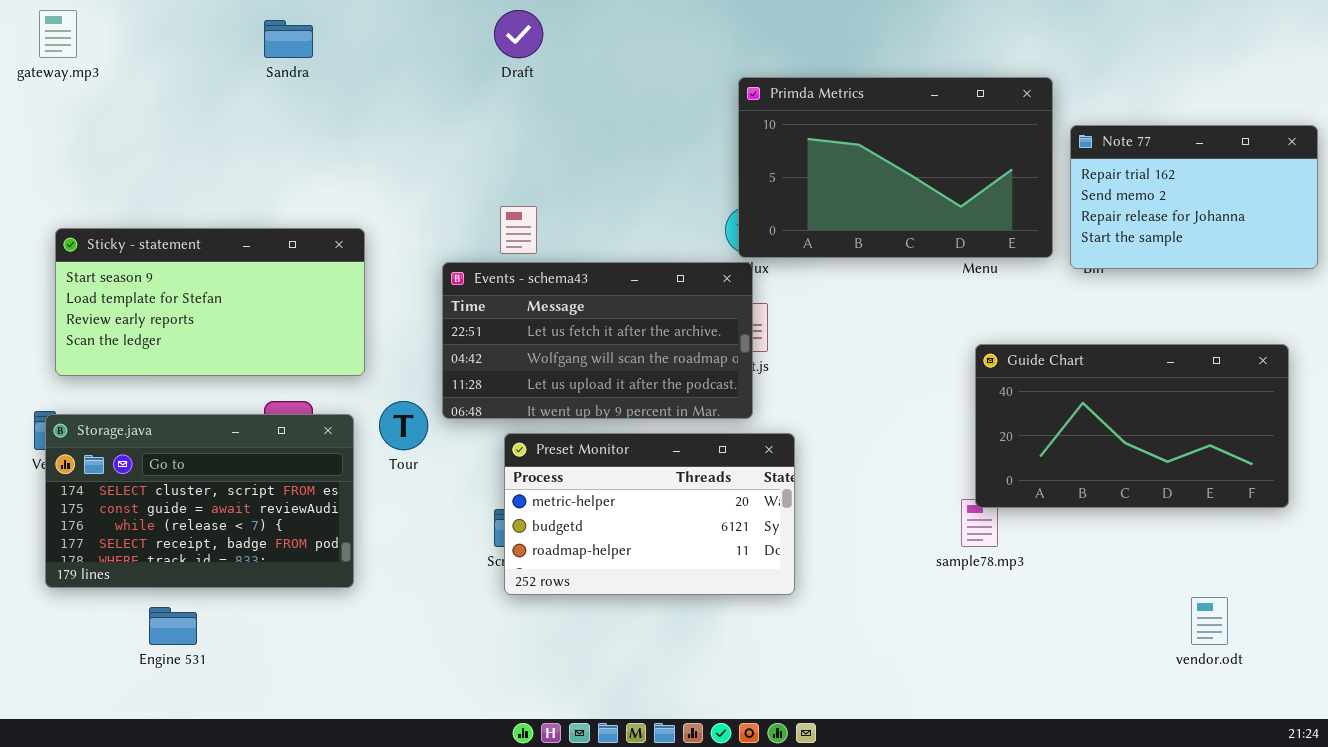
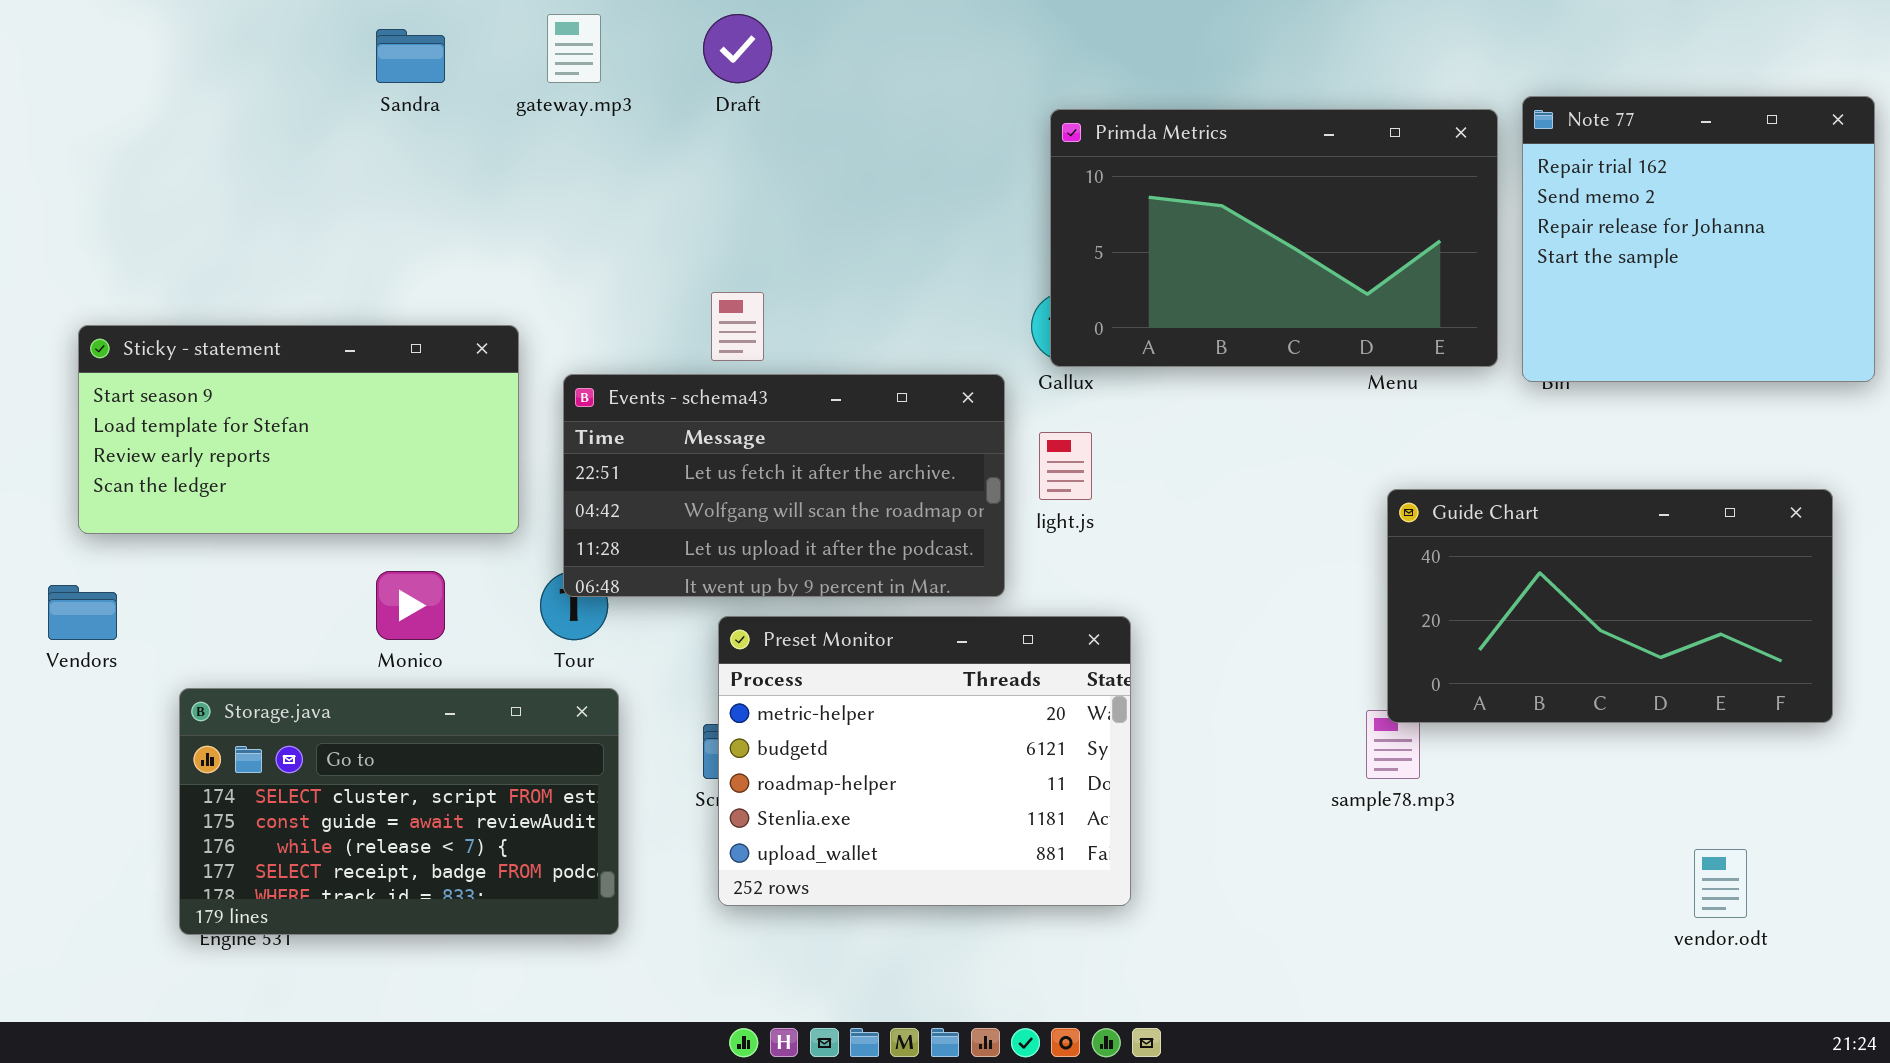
gateway.mp3: [39,10,77,58] -> [547,14,601,83], moved
Note 77: [1070,125,1318,269] -> [1522,96,1875,382], resized
Events - schema43: [442,262,753,419] -> [563,374,1005,597], moved
Storage.java: [45,414,354,588] -> [179,688,619,935], moved
Preset Monitor: [504,433,795,595] -> [718,616,1131,906], resized

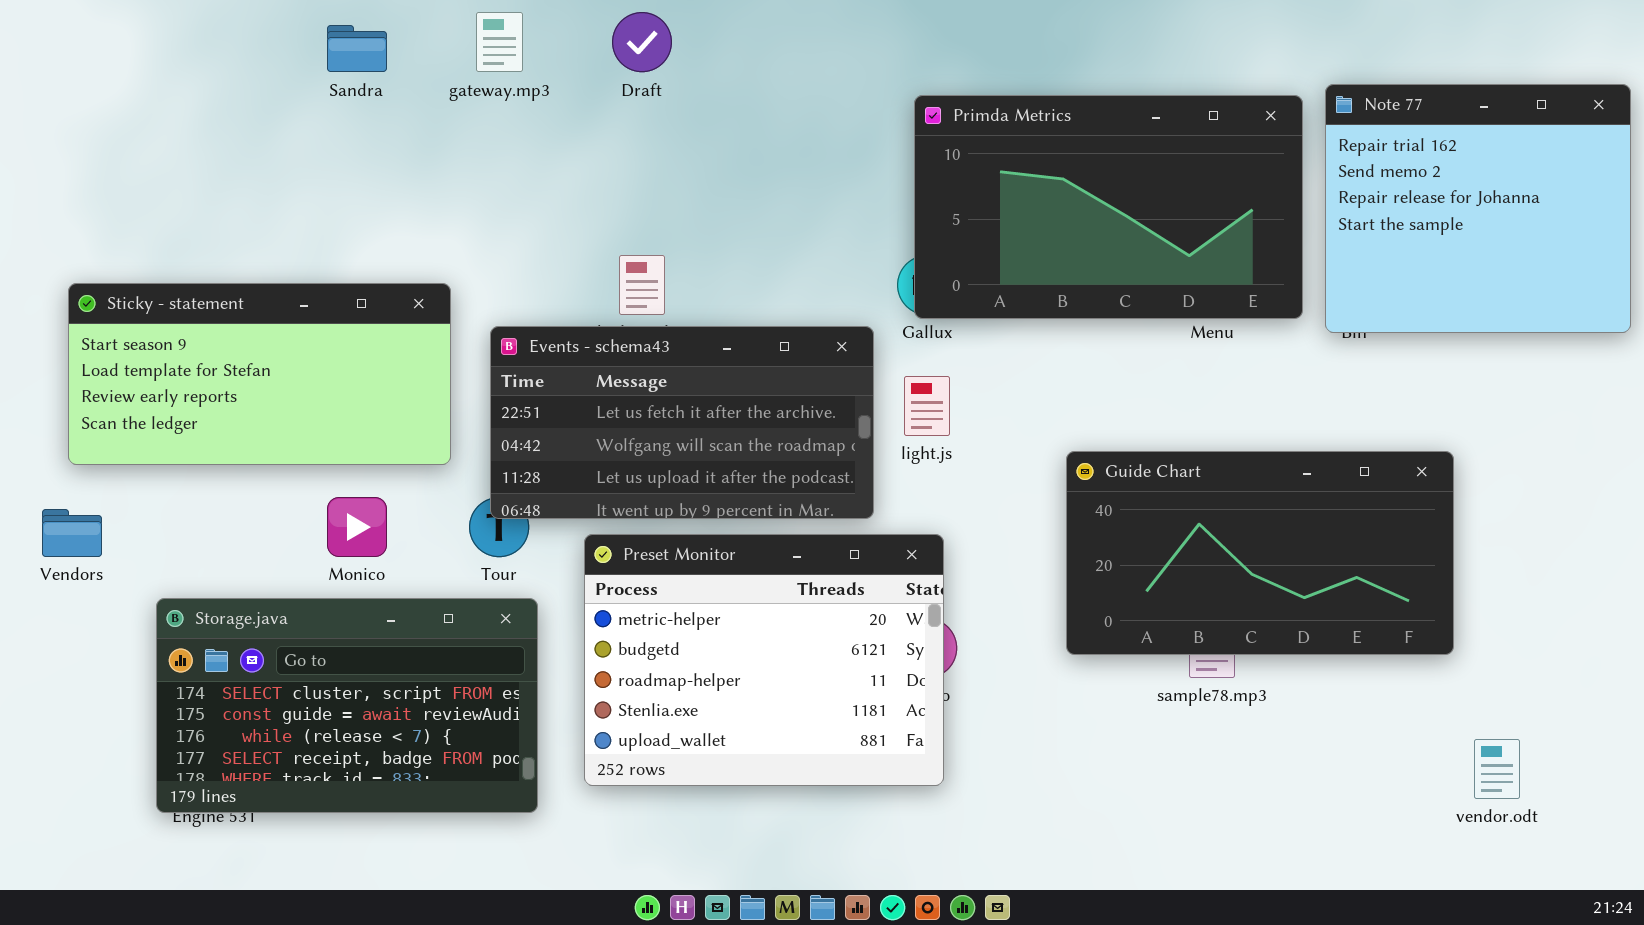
Guide Chart: [1387,489,1833,723] -> [1066,451,1454,655], moved
Preset Monitor: [718,616,1131,906] -> [584,534,944,786], moved

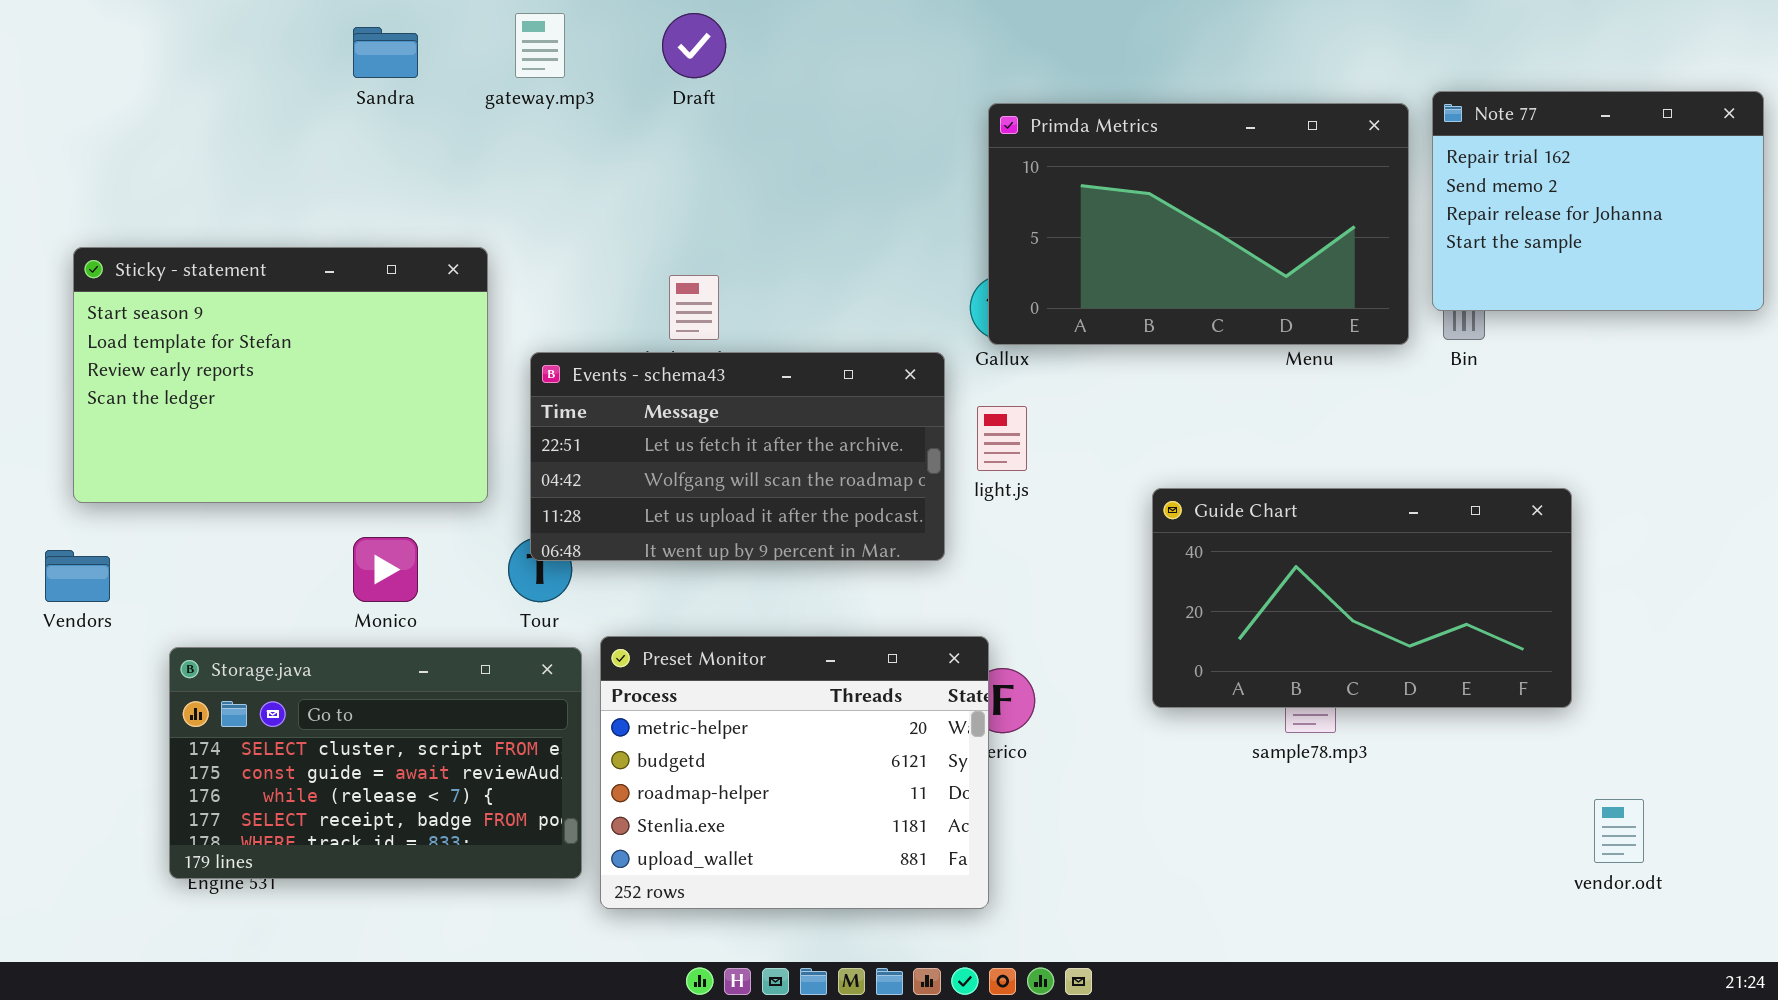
Note 77: [1325,84,1631,333] -> [1432,91,1764,311], resized
Sticky - statement: [68,283,451,465] -> [73,247,488,503], resized
Preset Monitor: [584,534,944,786] -> [600,636,989,909], moved

